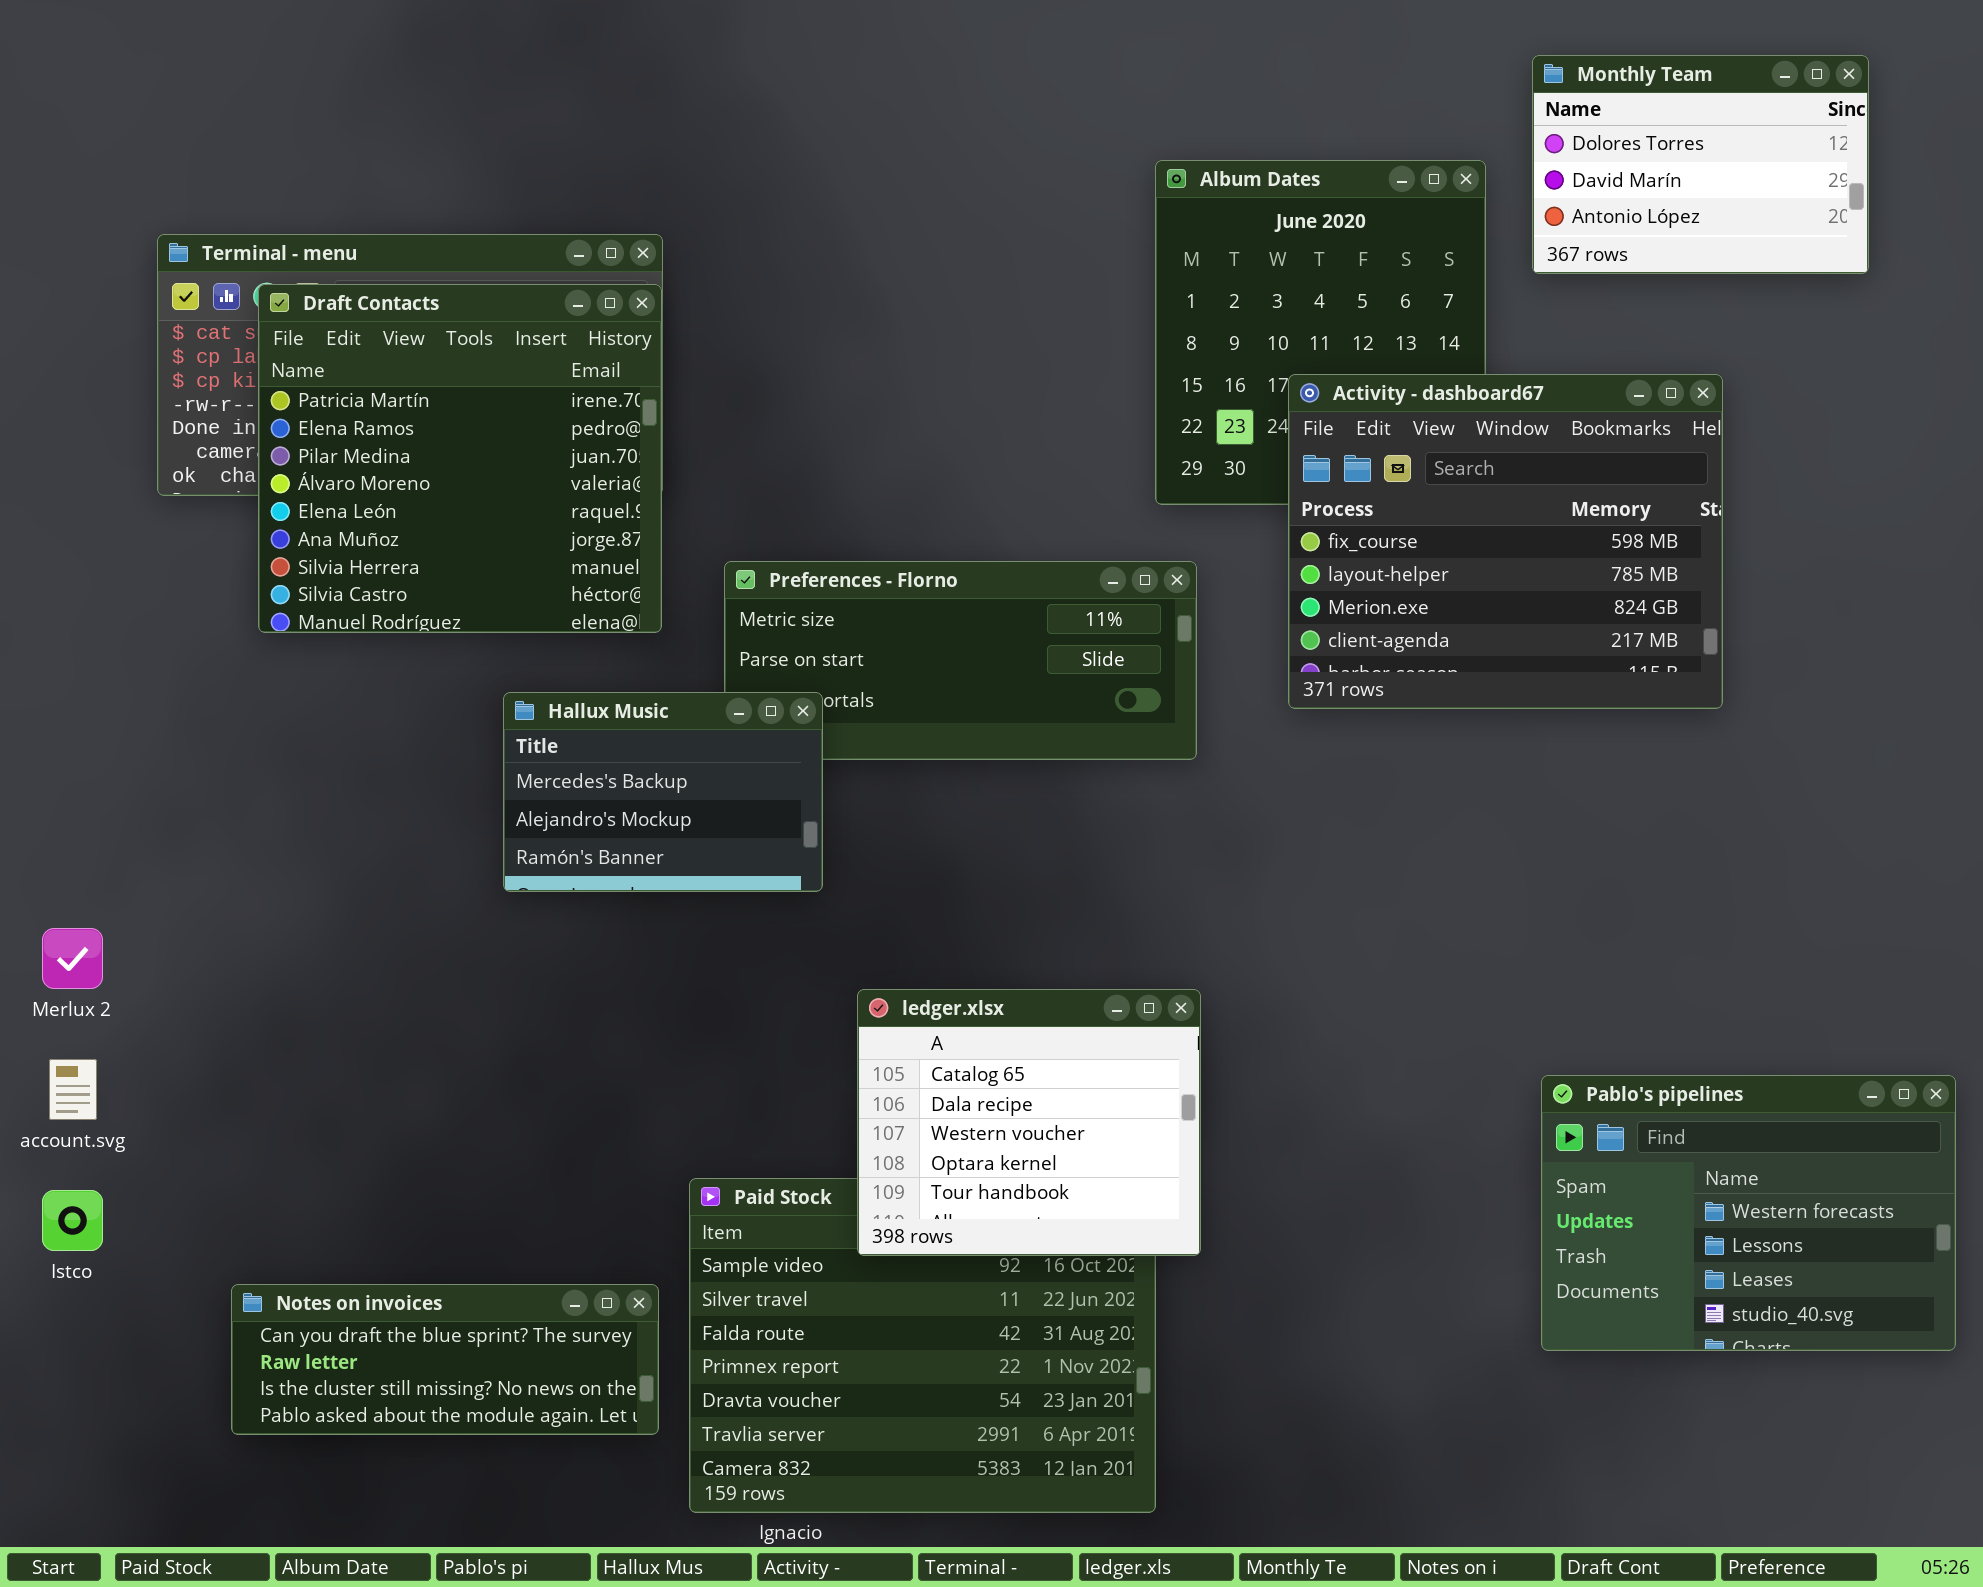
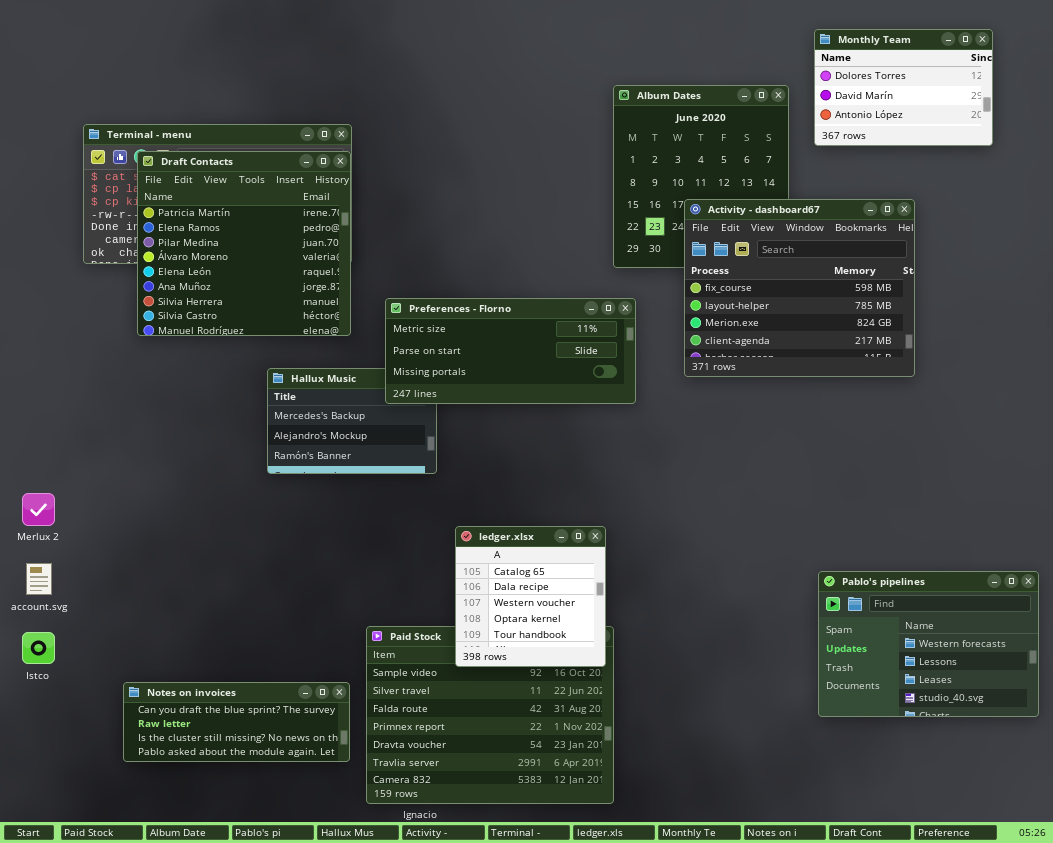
Preferences - Florno: [724,561,1197,760] -> [385,298,636,404], raised
ledger.xlsx: [857,989,1201,1256] -> [455,526,606,667], resized

